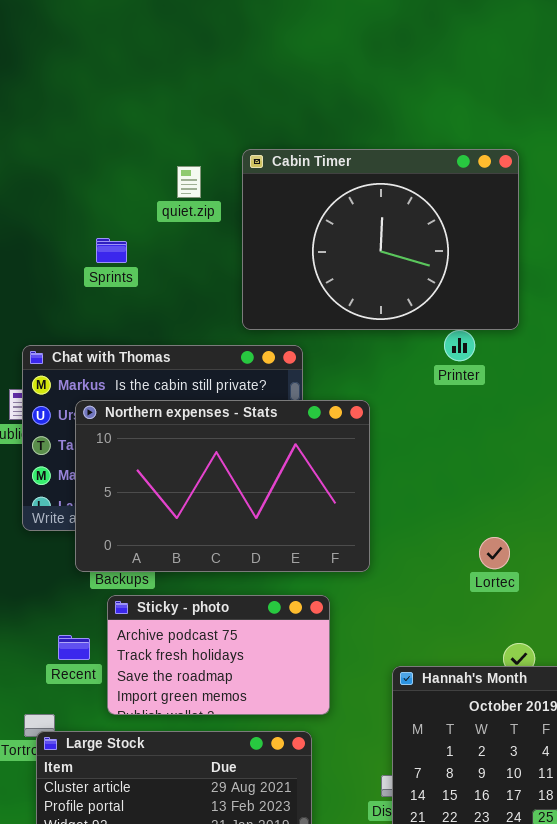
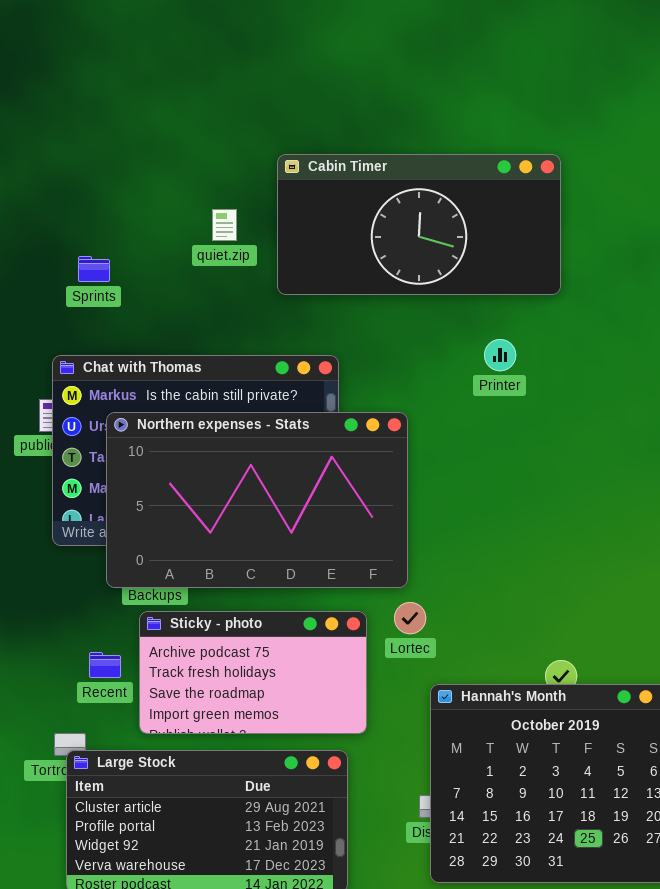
Cabin Timer: [242,149,519,330] -> [277,154,561,295], resized
quiet.zip: [177,166,201,198] -> [212,209,237,241], moved
Sprints: [96,238,127,263] -> [78,256,110,282], moved
Lortec: [479,537,510,569] -> [394,602,426,634], moved

